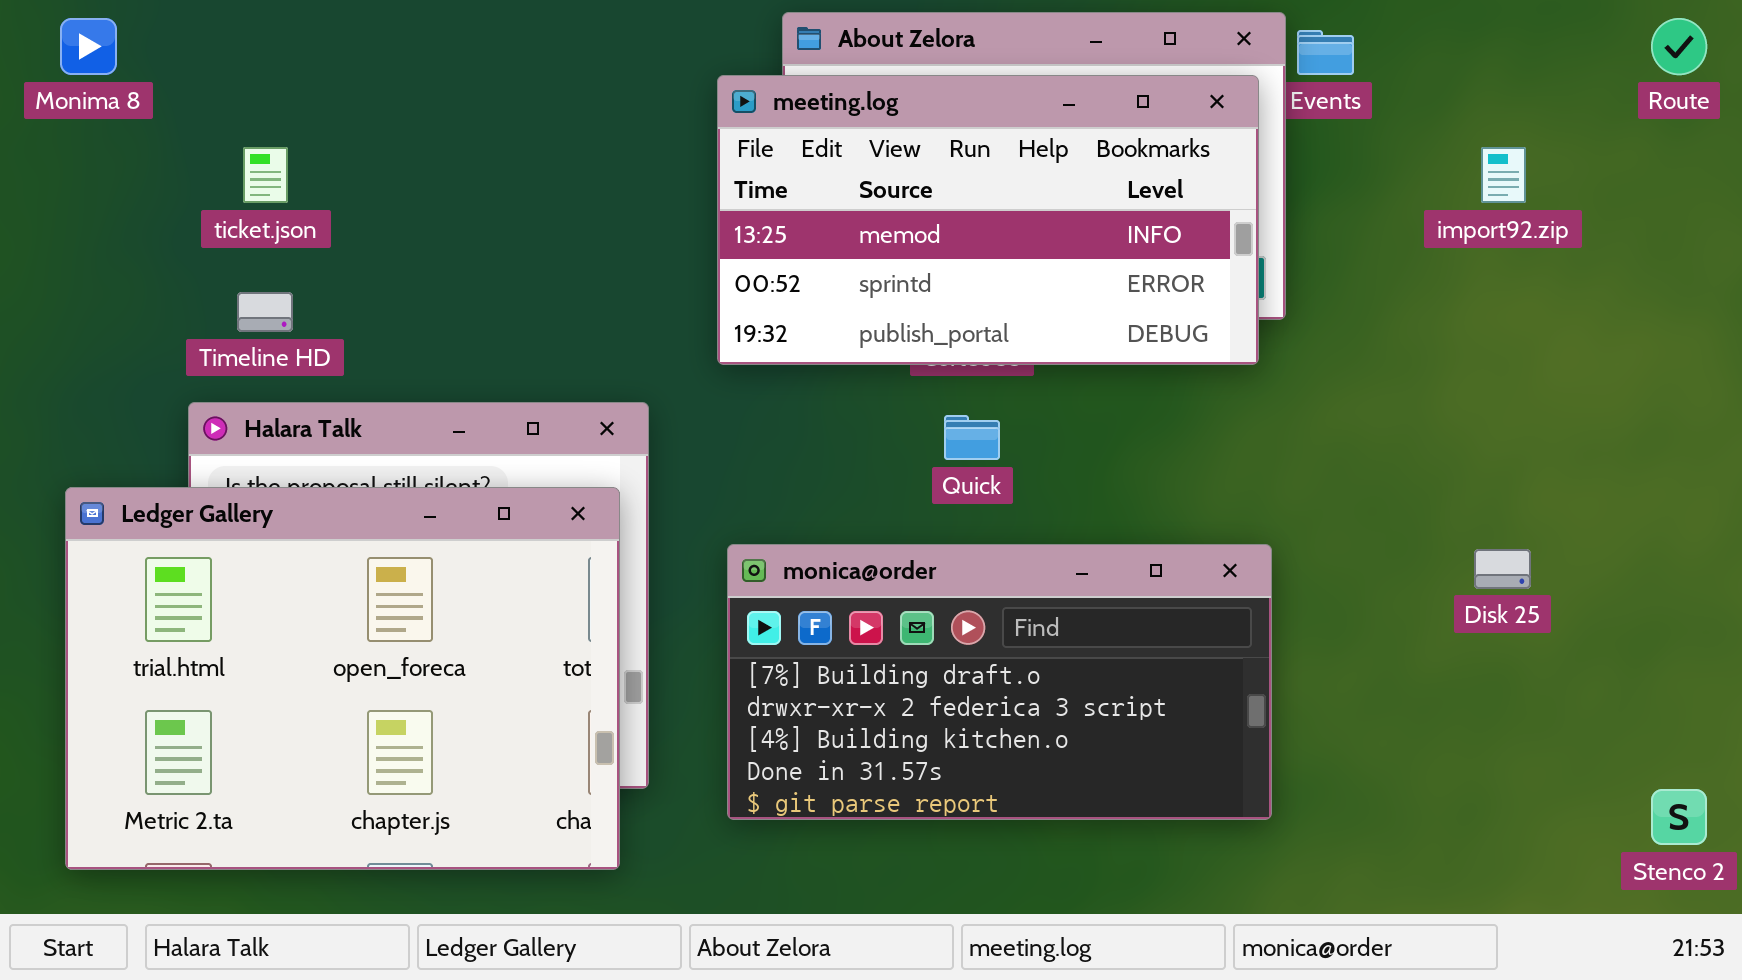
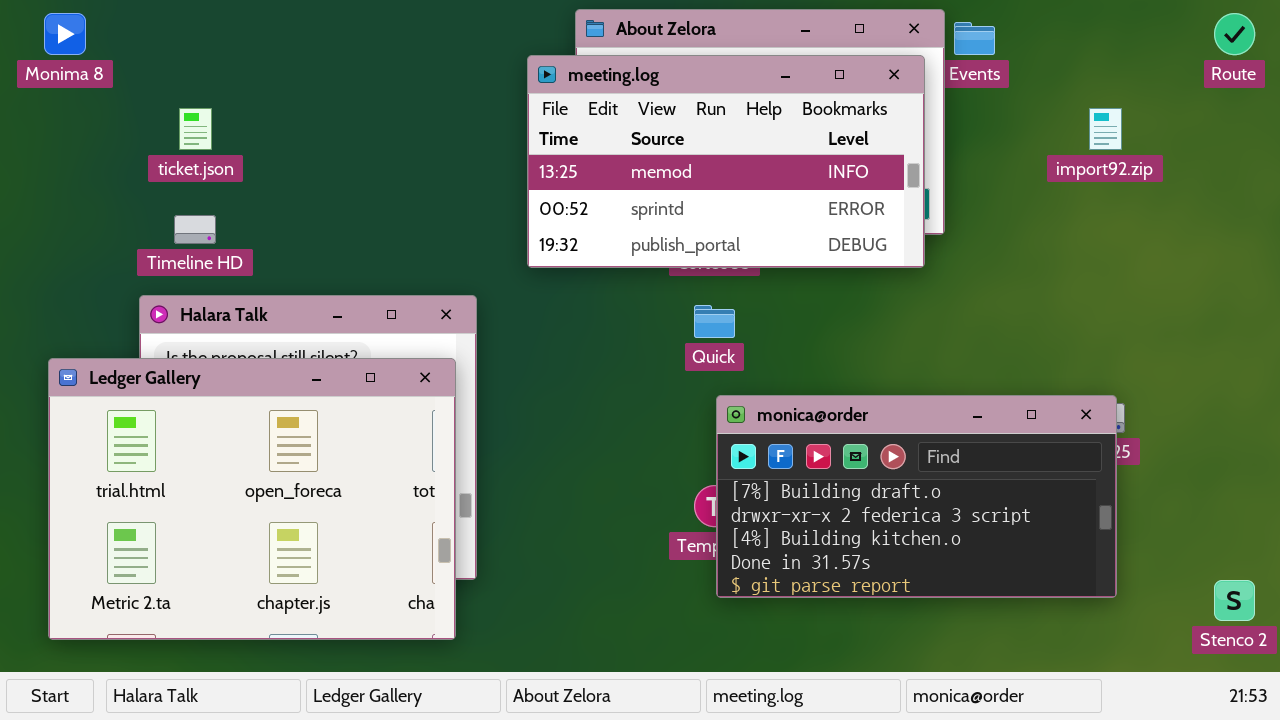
monica@order: [727,544,1272,820] -> [716,395,1117,598], moved

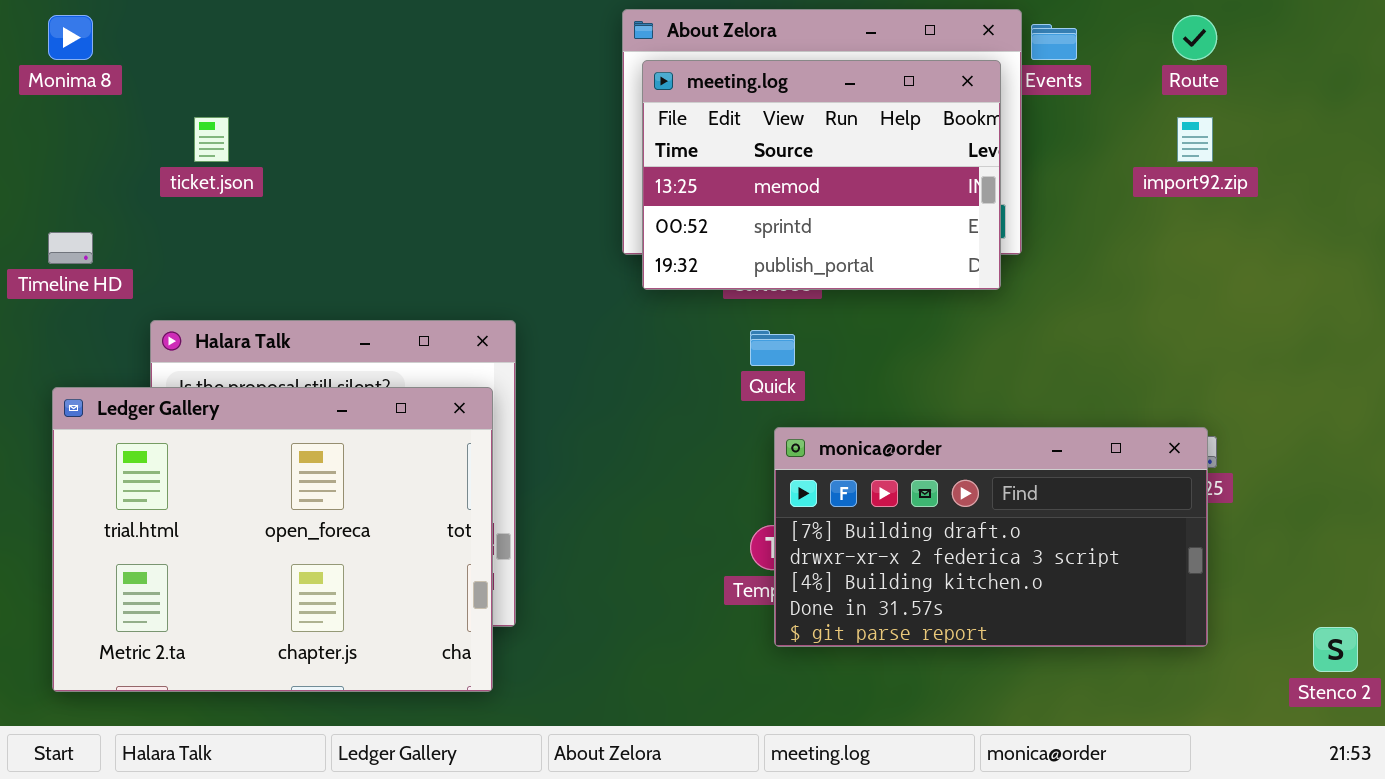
Route: [1214,13,1255,55] -> [1172,15,1217,60], moved
meeting.log: [527,55,925,268] -> [642,60,1001,290], resized
Timeline HD: [174,215,216,244] -> [48,232,93,264], moved

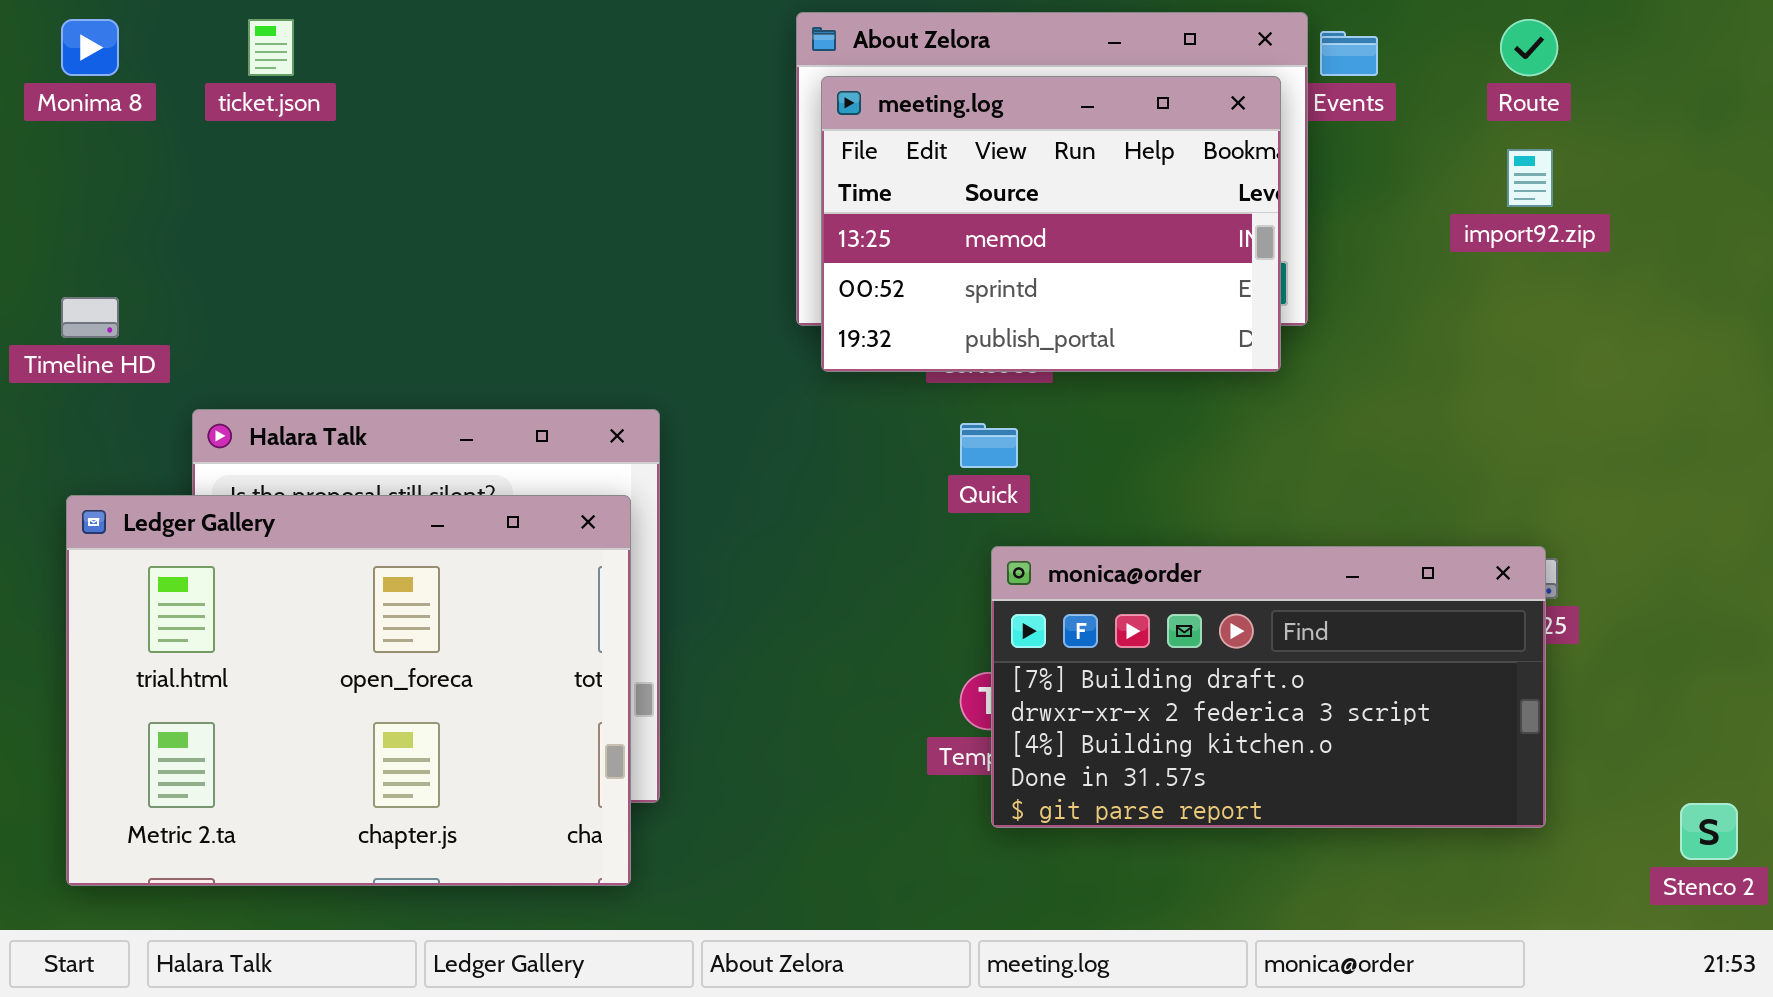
ticket.json: [194,117,229,162] -> [248,19,294,76], moved

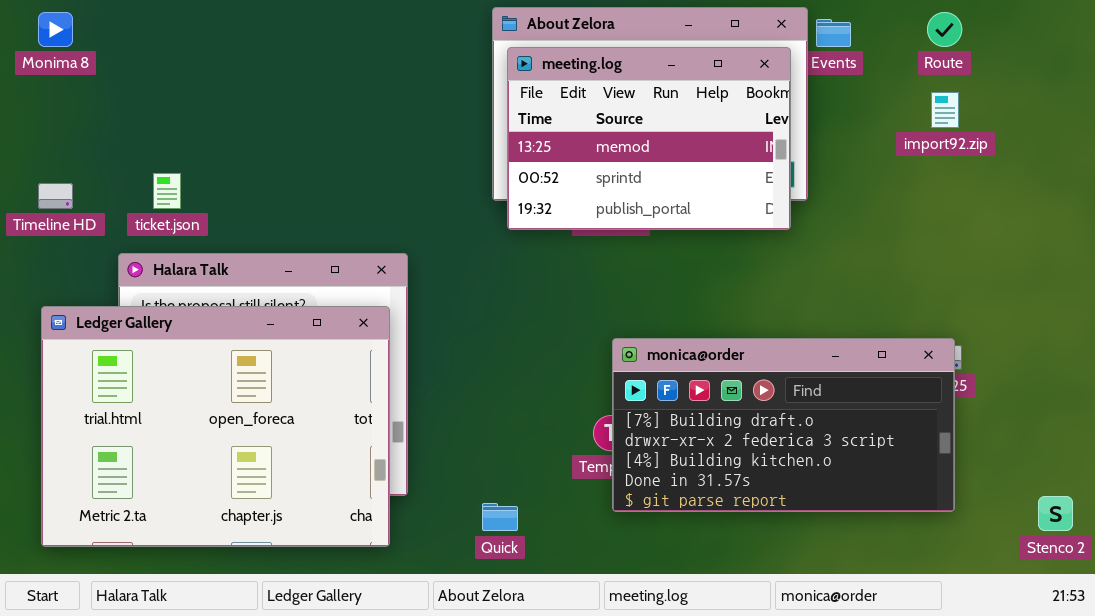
ticket.json: [248,19,294,76] -> [153,173,181,209], moved
Quick: [960,423,1018,468] -> [482,503,518,531], moved

